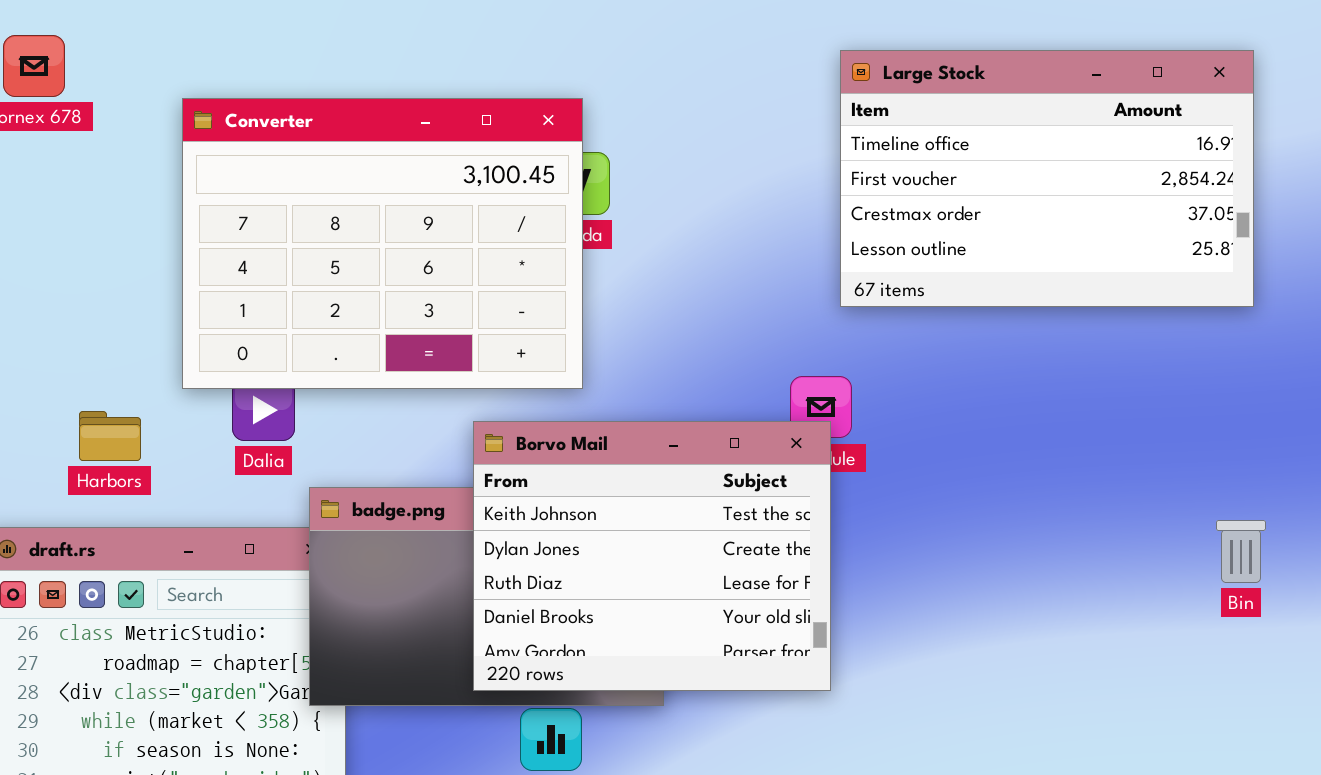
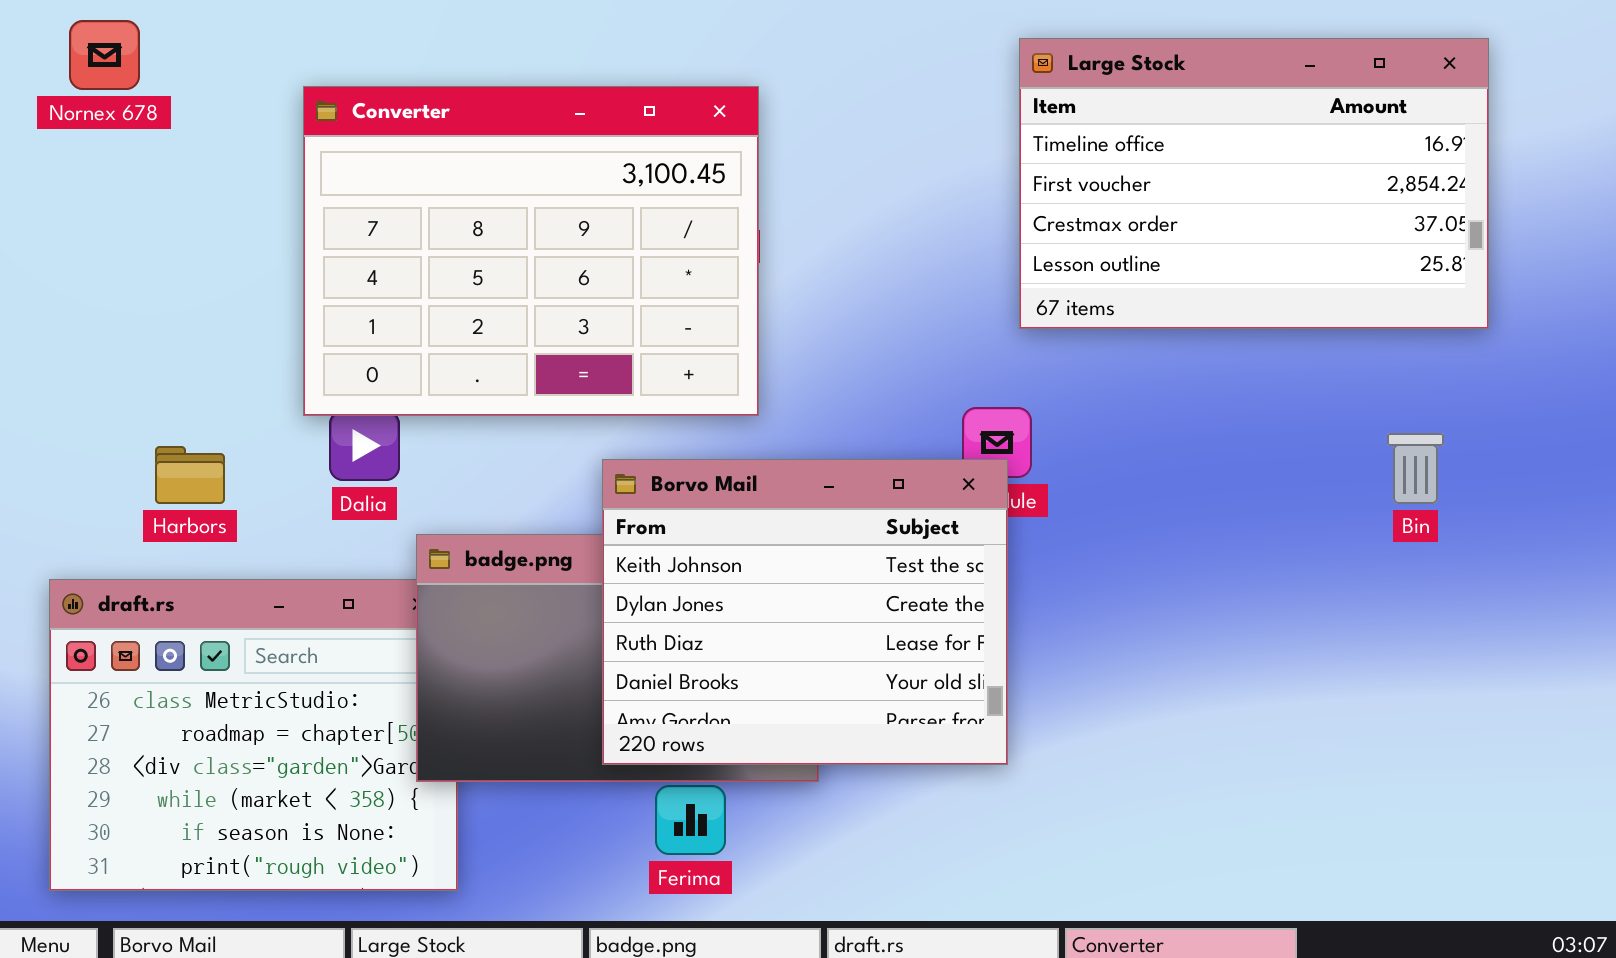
Converter: [182,98,583,389] -> [303,86,759,416], moved
Bin: [1216,520,1266,583] -> [1387,433,1444,504], moved

